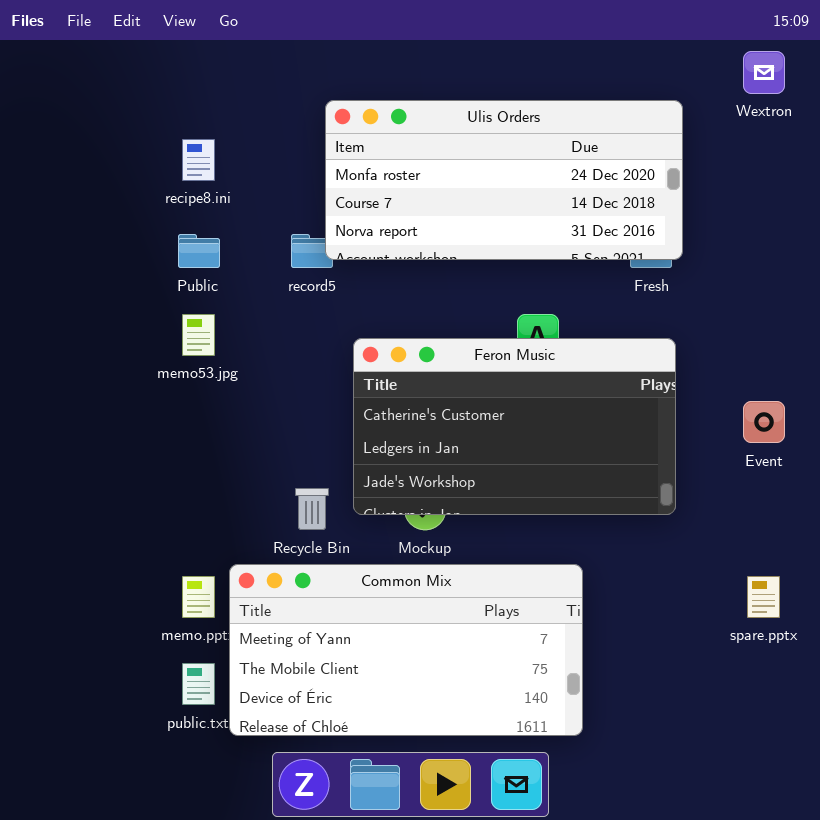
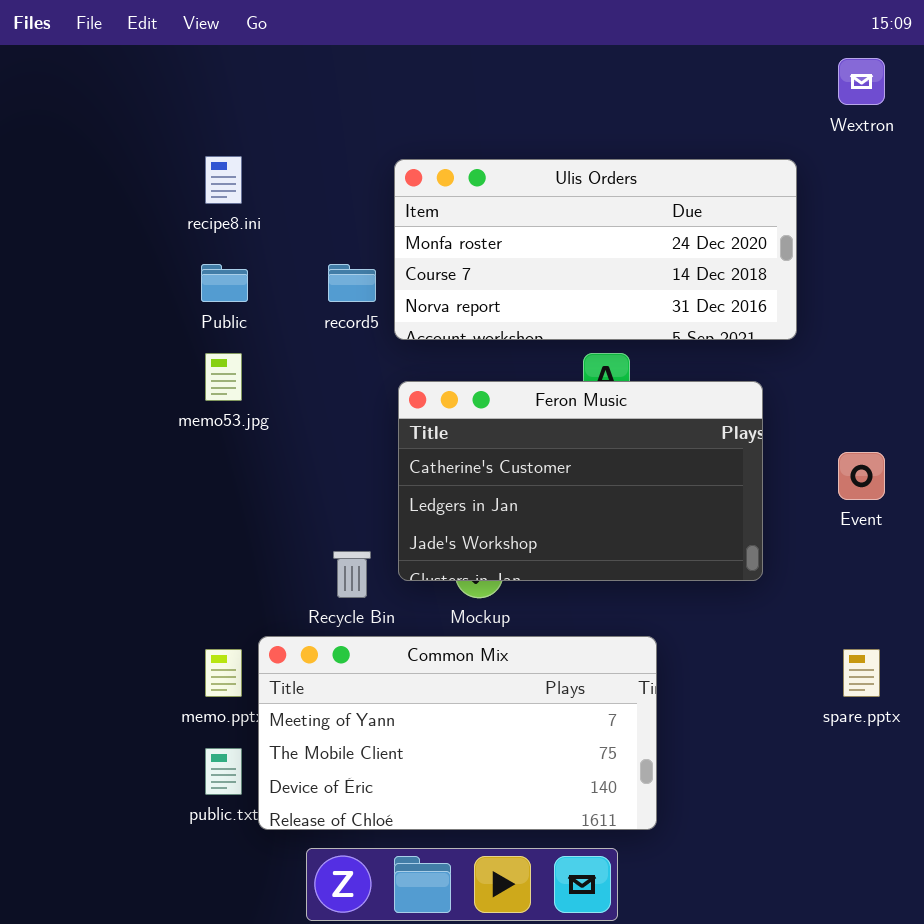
Ulis Orders: [325,100,683,260] -> [394,159,797,340], moved

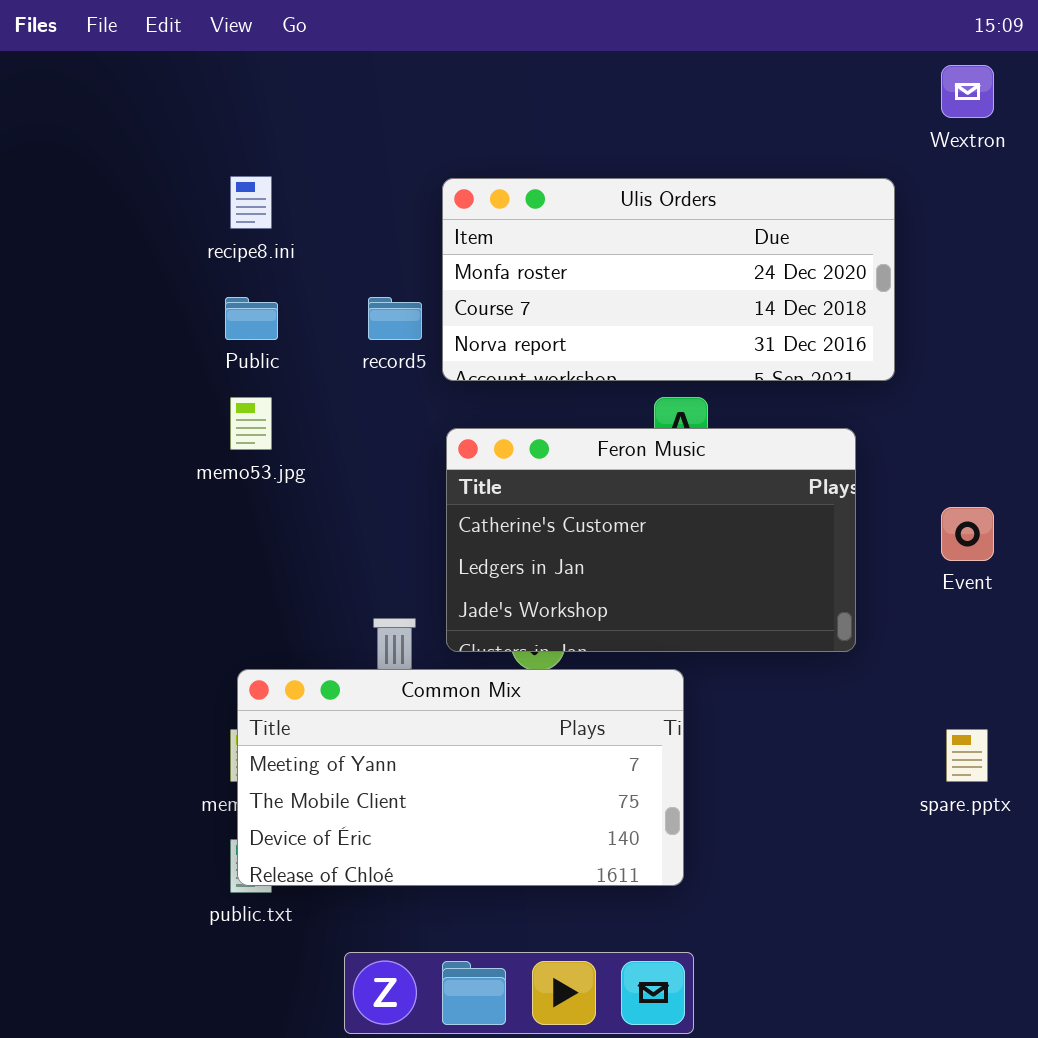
Common Mix: [258,636,657,830] -> [237,669,684,886], moved

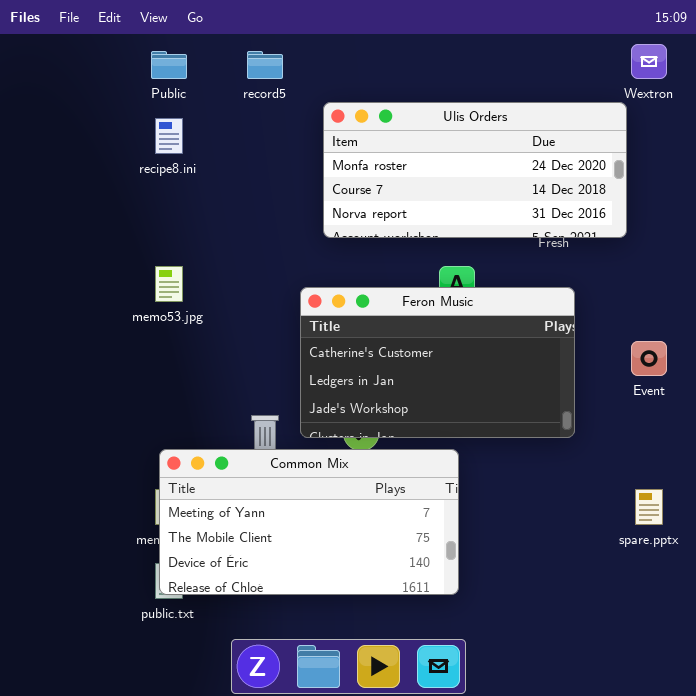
Ulis Orders: [442,178,895,381] -> [323,102,627,238], moved
Public: [225,297,278,340] -> [151,51,187,79], moved
record5: [368,297,422,340] -> [247,51,283,79], moved

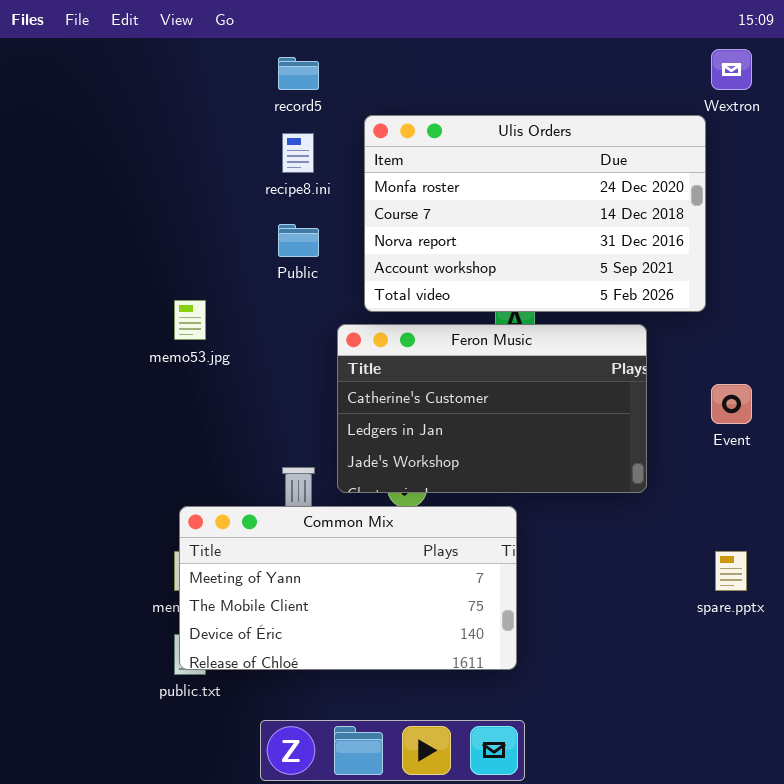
Public: [151,51,187,79] -> [278,224,319,257], moved
Ulis Orders: [323,102,627,238] -> [364,115,706,312], resized
recipe8.ini: [155,118,183,154] -> [282,133,314,173], moved

